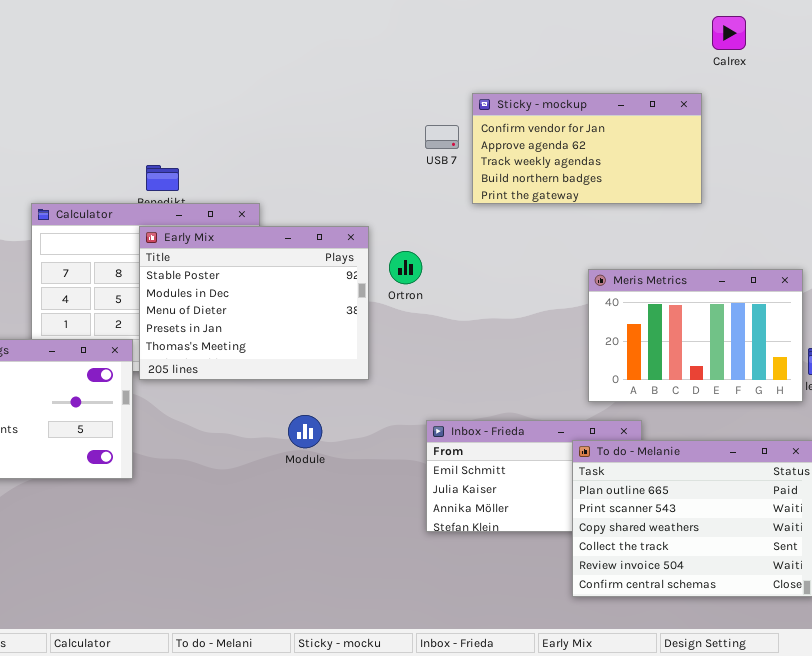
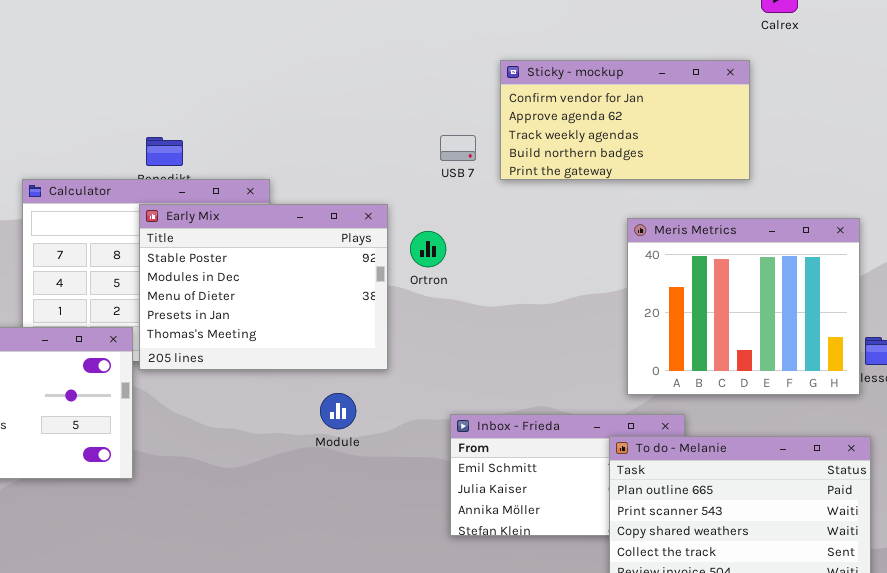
USB 7: [425,125,459,149] -> [440,135,476,161], moved
Meris Metrics: [588,269,803,402] -> [627,218,860,395], resized
Module: [288,415,322,448] -> [320,393,356,429], moved

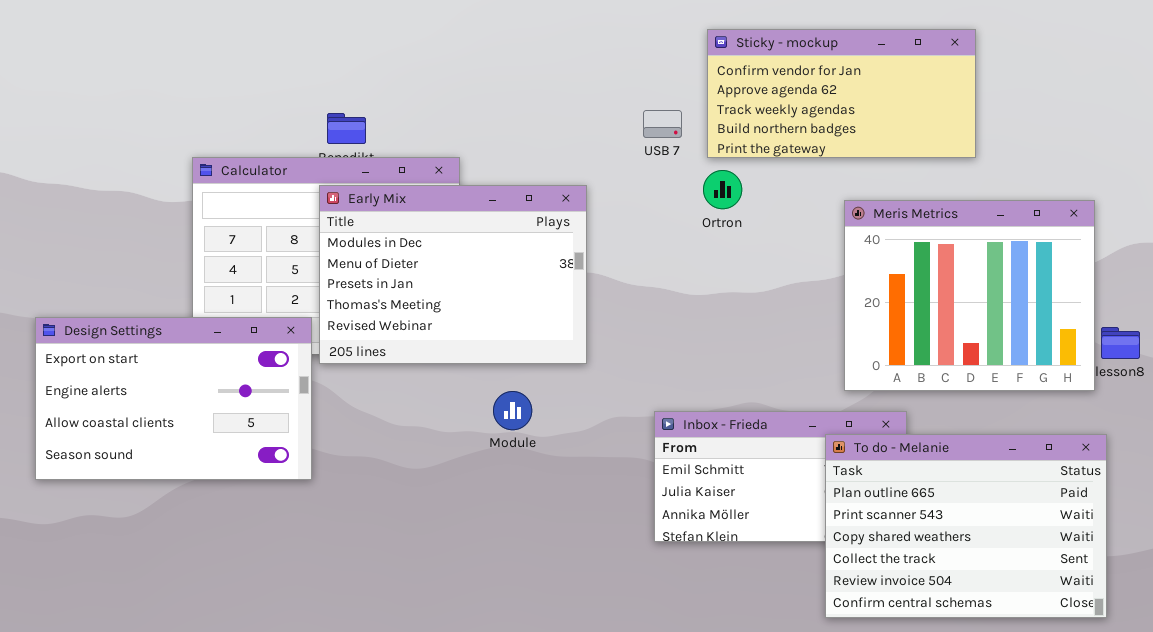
Early Mix: [139,204,388,370] -> [319,185,587,364], scrolled down 1 row
Ortron: [410,231,446,267] -> [703,170,742,209], moved
Module: [320,393,356,429] -> [493,391,532,430], moved

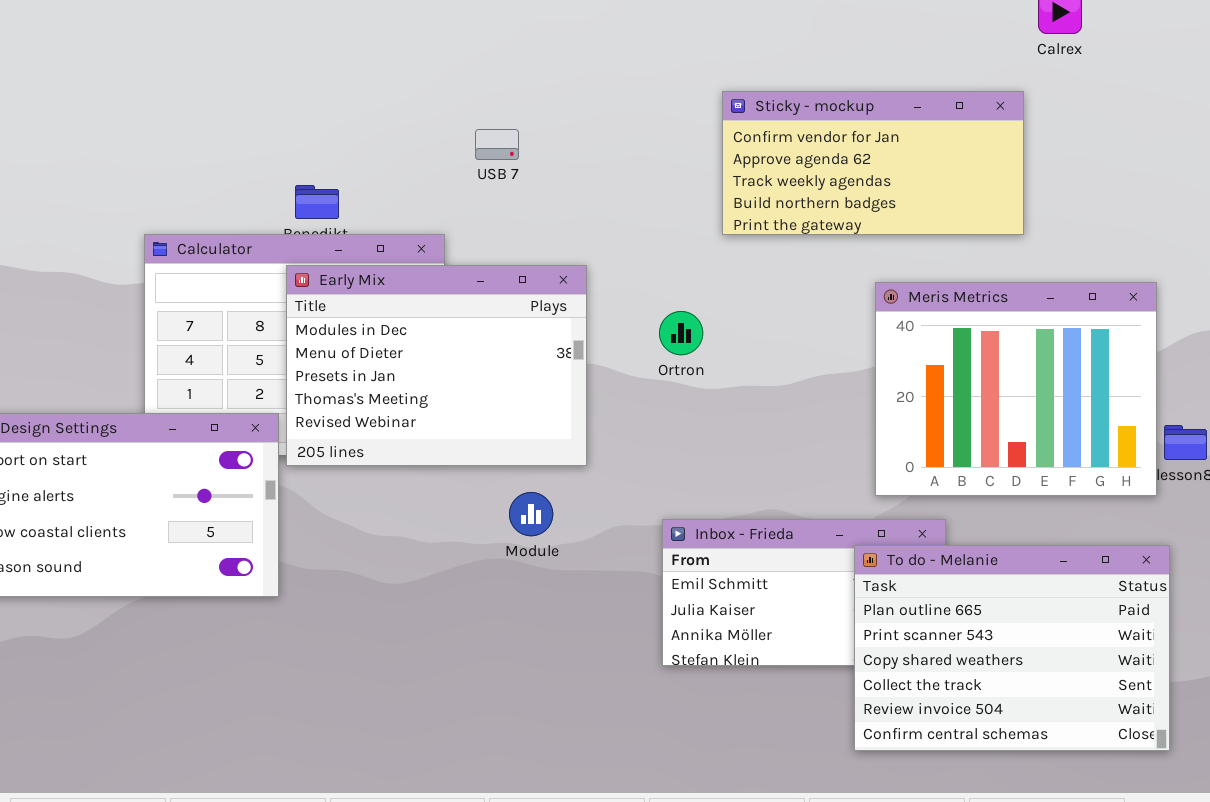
USB 7: [643,110,682,138] -> [475,129,519,160], moved
Ortron: [703,170,742,209] -> [659,311,703,355], moved
Module: [493,391,532,430] -> [509,492,553,536], moved

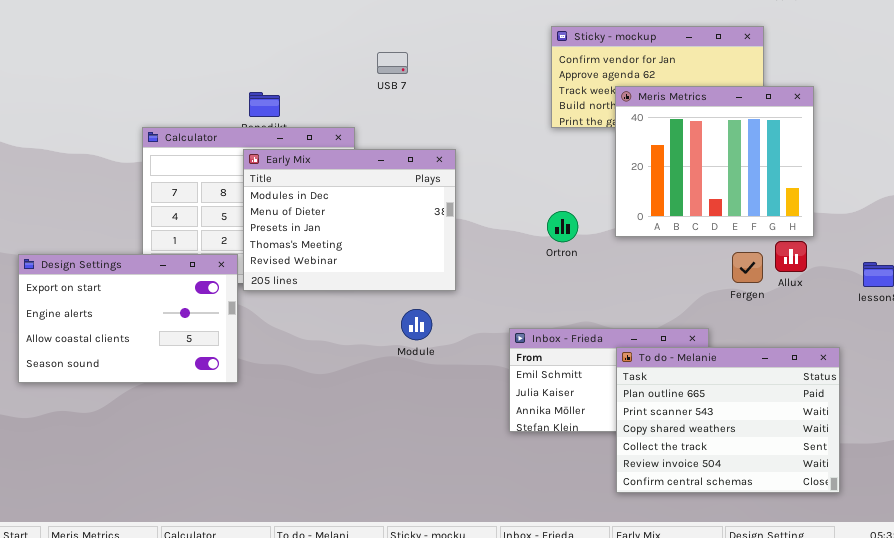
Meris Metrics: [875,282,1157,496] -> [615,86,814,237], moved
Ortron: [659,311,703,355] -> [547,211,578,242], moved
To do - Melanie: [854,545,1170,751] -> [616,347,840,493], moved

